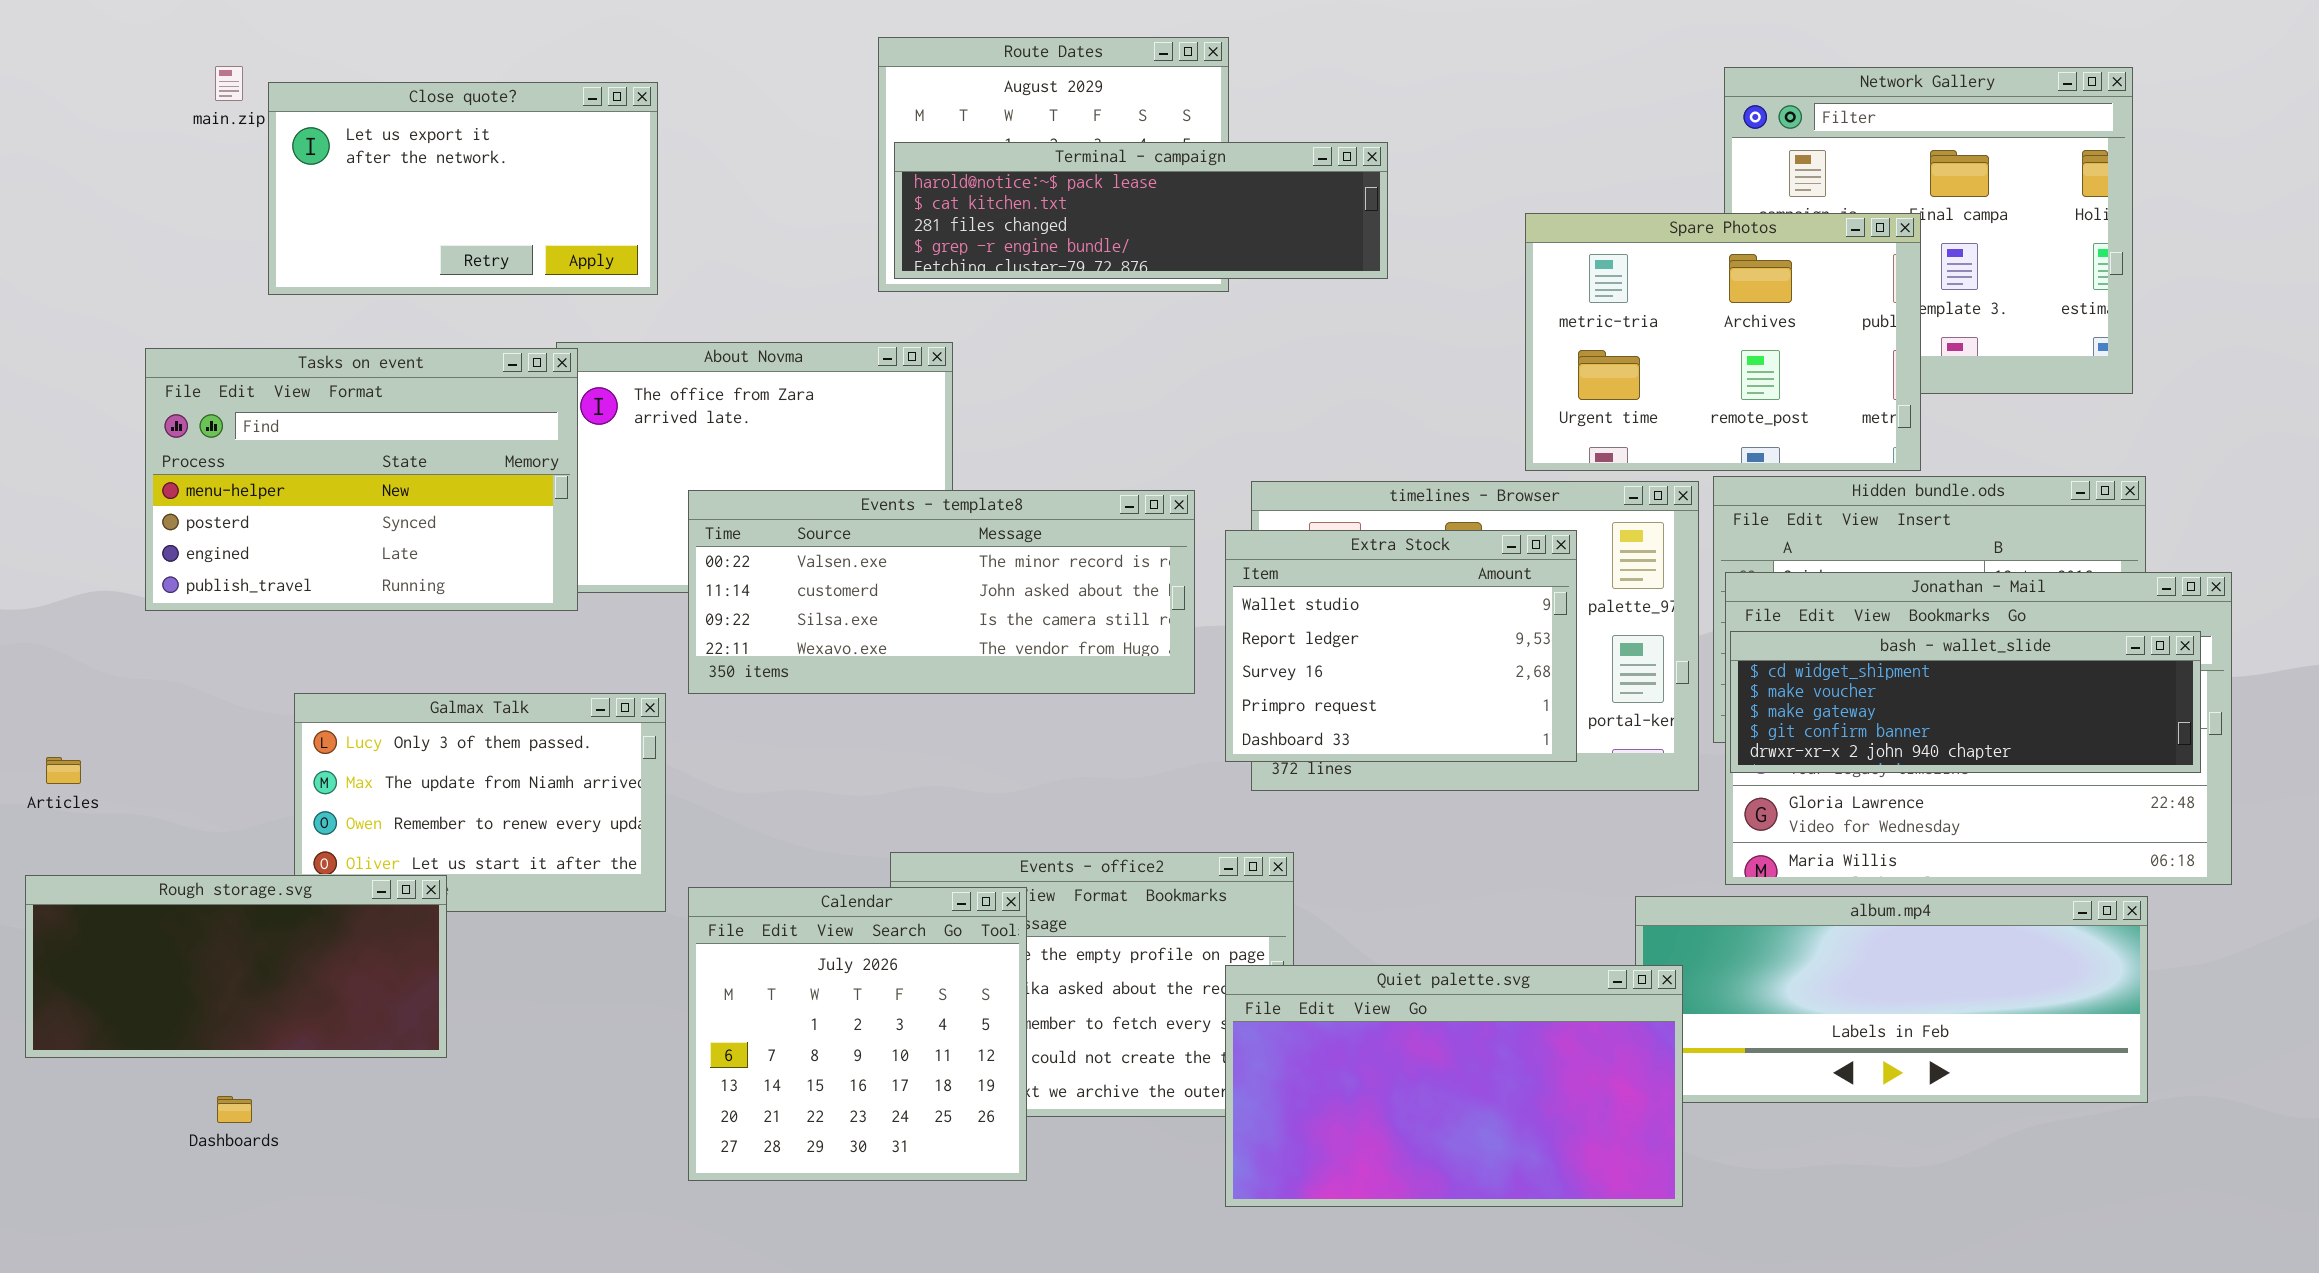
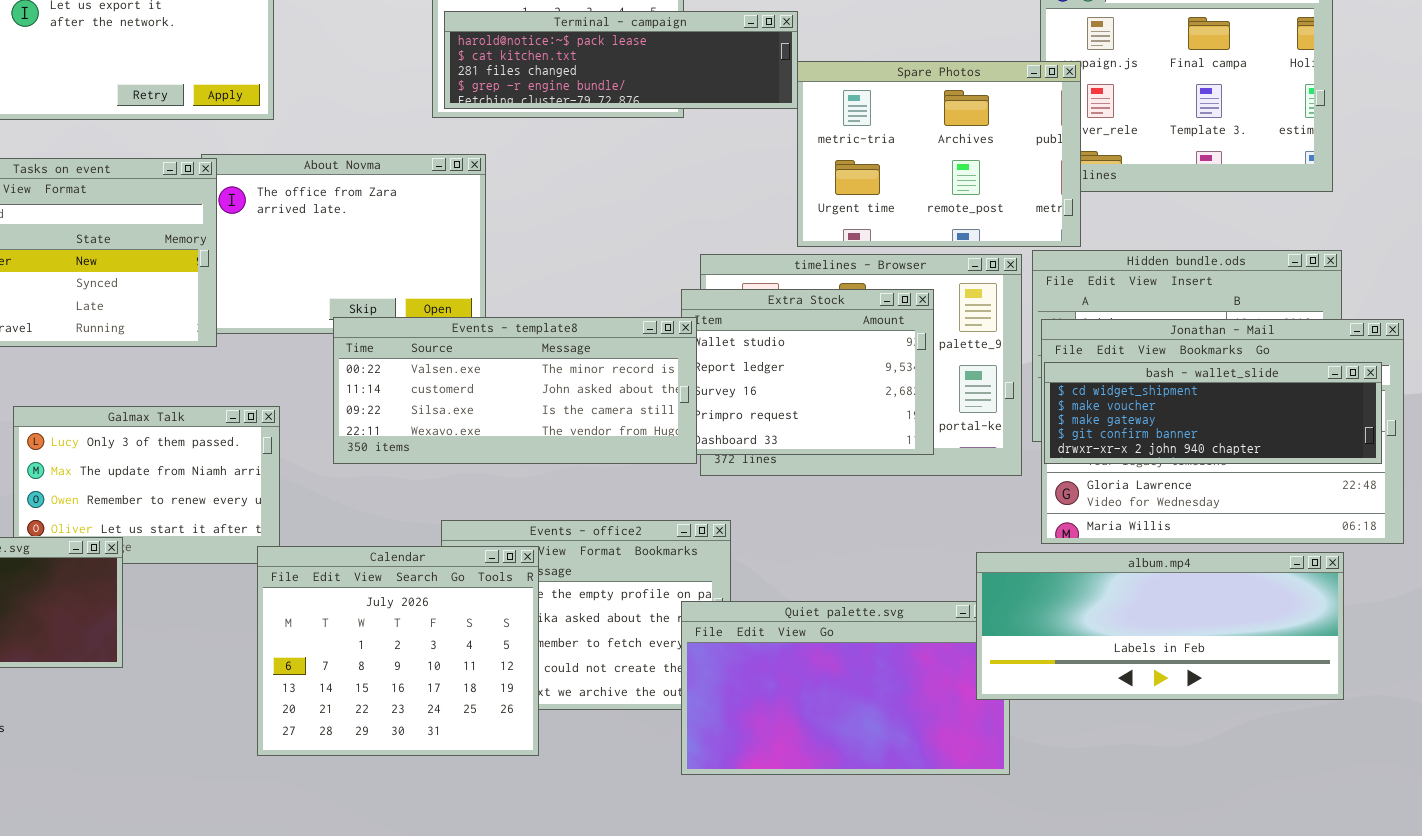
Spare Photos: [1525,213,1921,471] -> [797,61,1081,247], moved
Events - template8: [688,490,1195,694] -> [333,317,697,464], moved
Calendar: [688,887,1027,1181] -> [257,546,539,756], resized
album.mp4: [1635,896,2148,1103] -> [976,552,1344,700], raised

